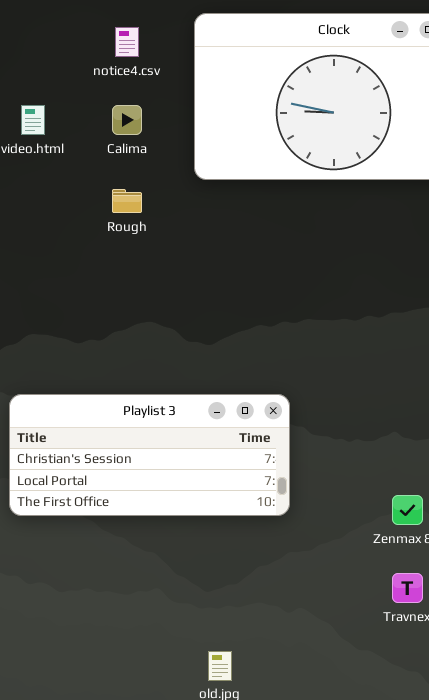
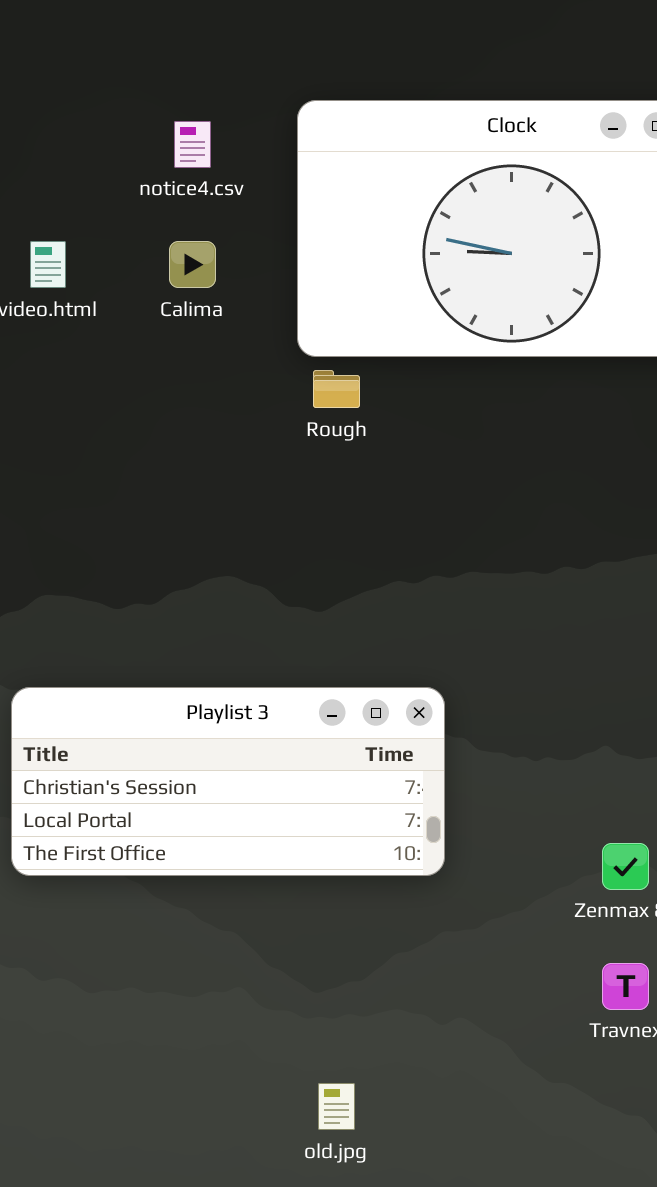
Rough: [112,189,142,213] -> [313,370,360,408], moved

